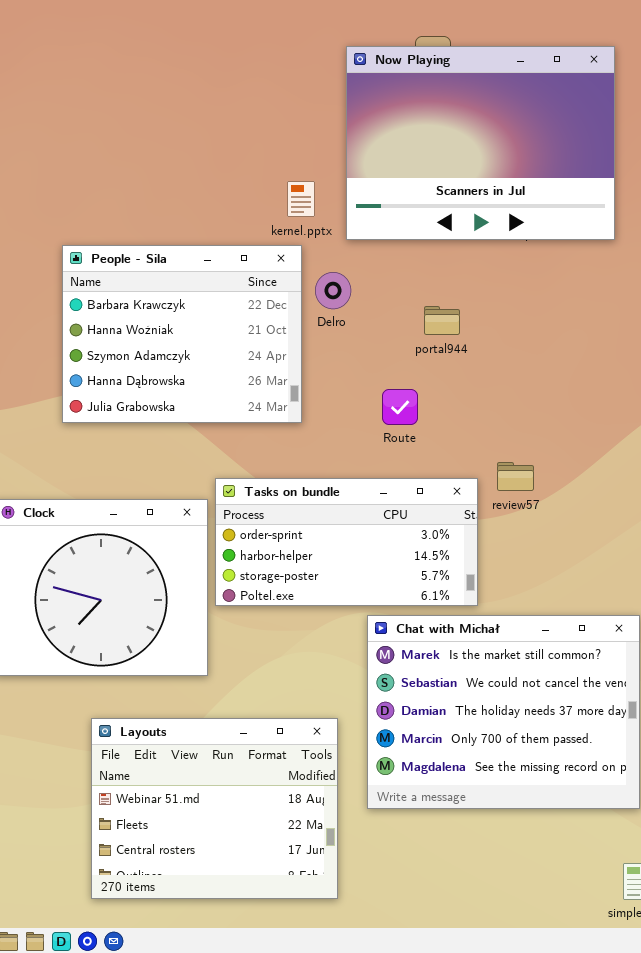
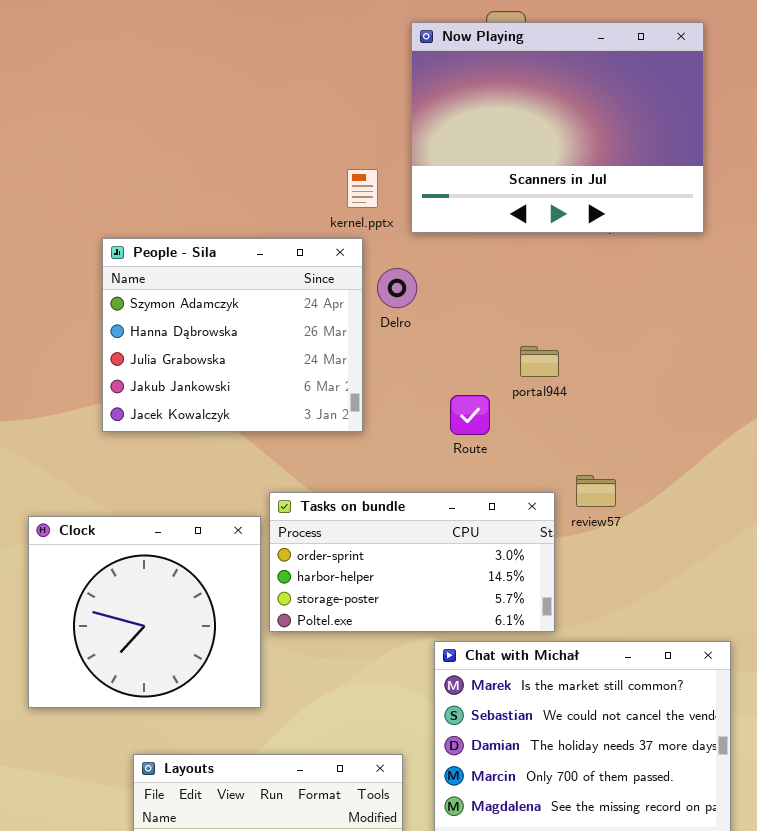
People - Sila: [62,245,302,423] -> [102,238,363,432], scrolled down 2 rows
portal944: [424,306,460,335] -> [520,346,559,377], moved

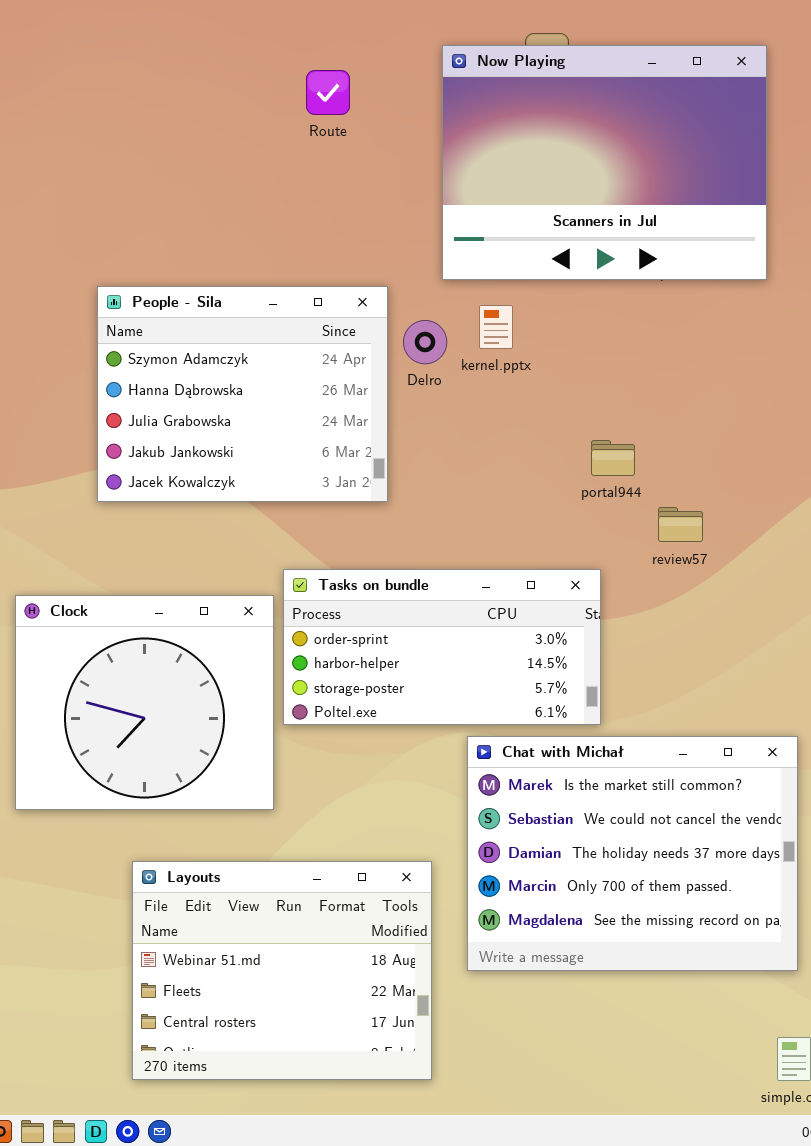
kernel.pptx: [347,169,378,208] -> [479,305,513,349], moved
portal944: [520,346,559,377] -> [591,440,635,476], moved
Route: [450,395,490,435] -> [306,70,350,115], moved
review57: [576,475,616,507] -> [658,507,703,542], moved

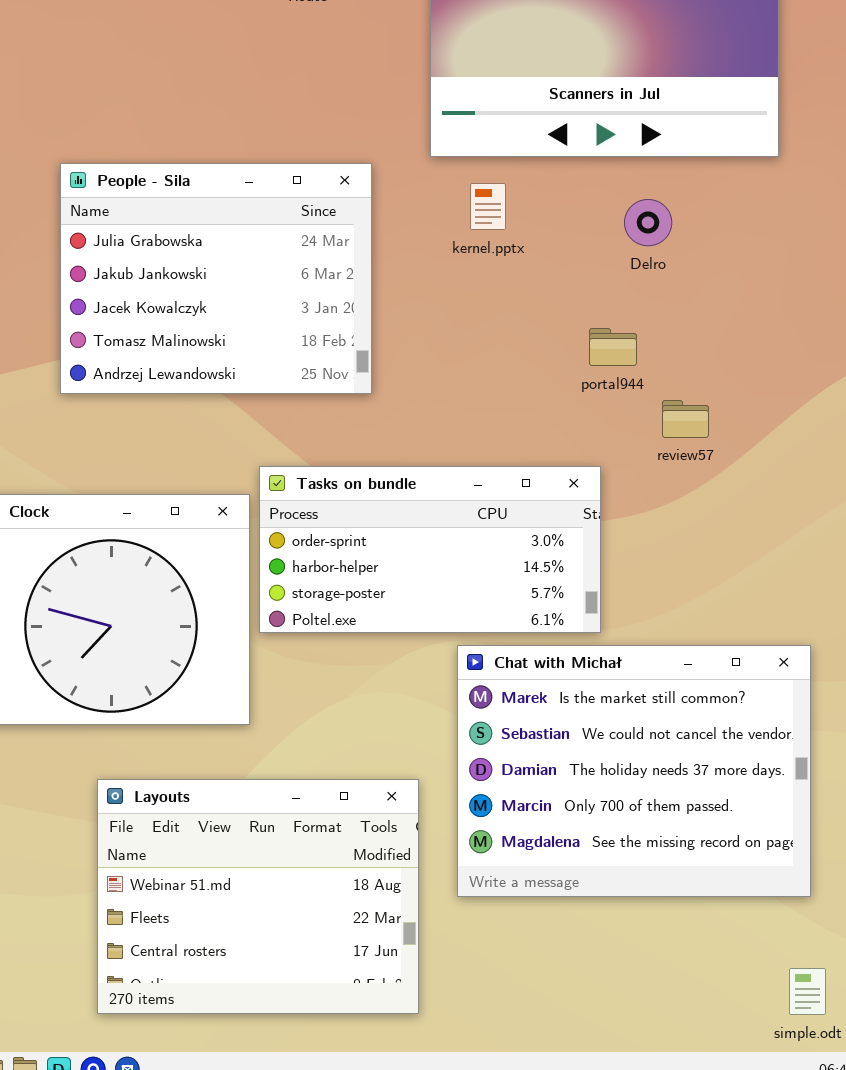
People - Sila: [97,286,388,502] -> [60,163,372,394], scrolled down 2 rows
Delro: [403,320,447,364] -> [624,199,672,246], moved

